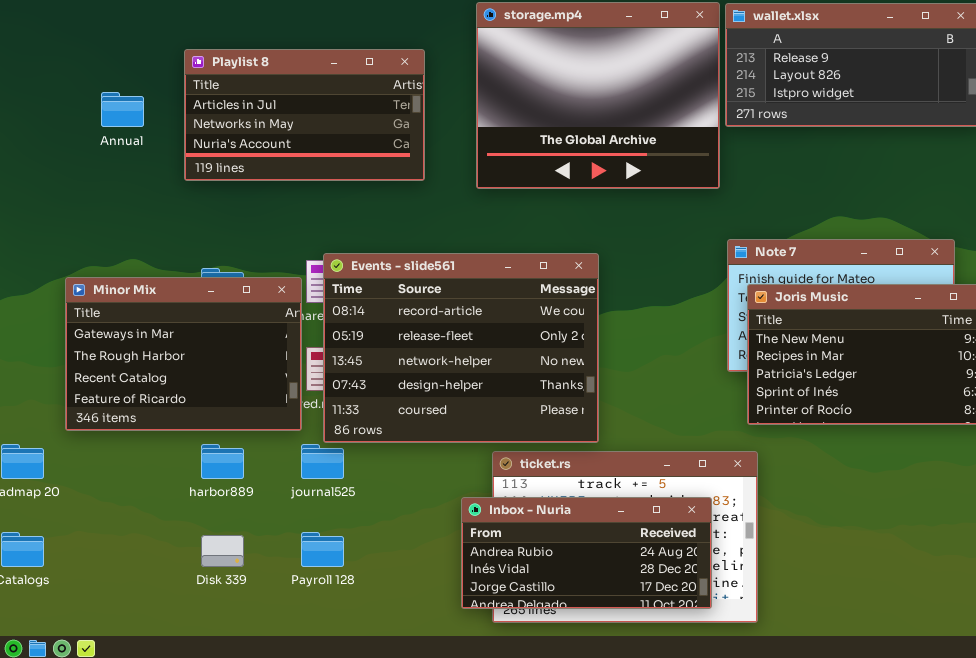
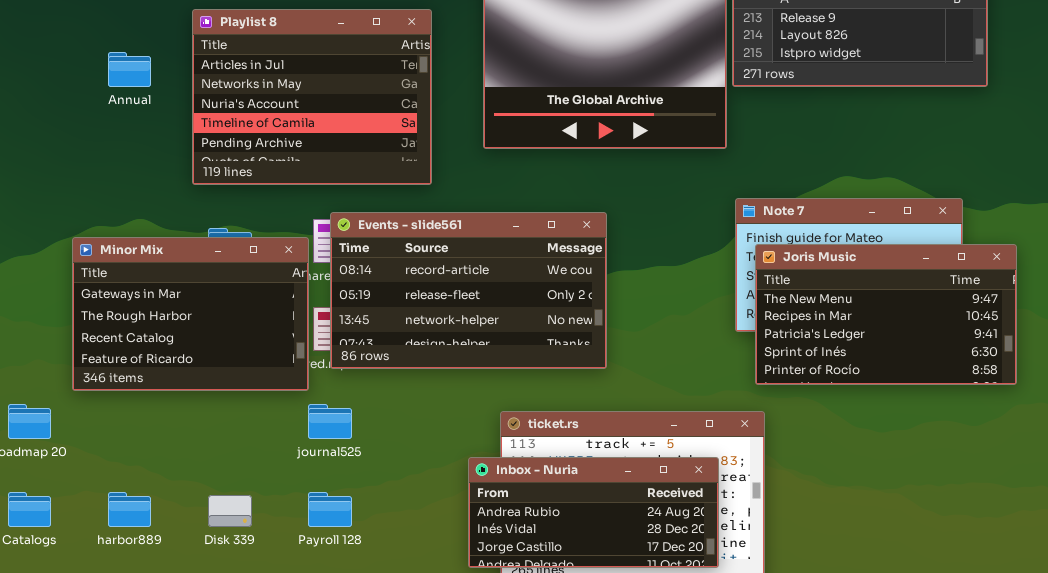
Playlist 8: [184,49,425,181] -> [192,9,432,185], resized
Events - slide561: [323,253,599,443] -> [330,212,607,369], resized
harbor889: [201,444,244,479] -> [108,492,151,527], moved

